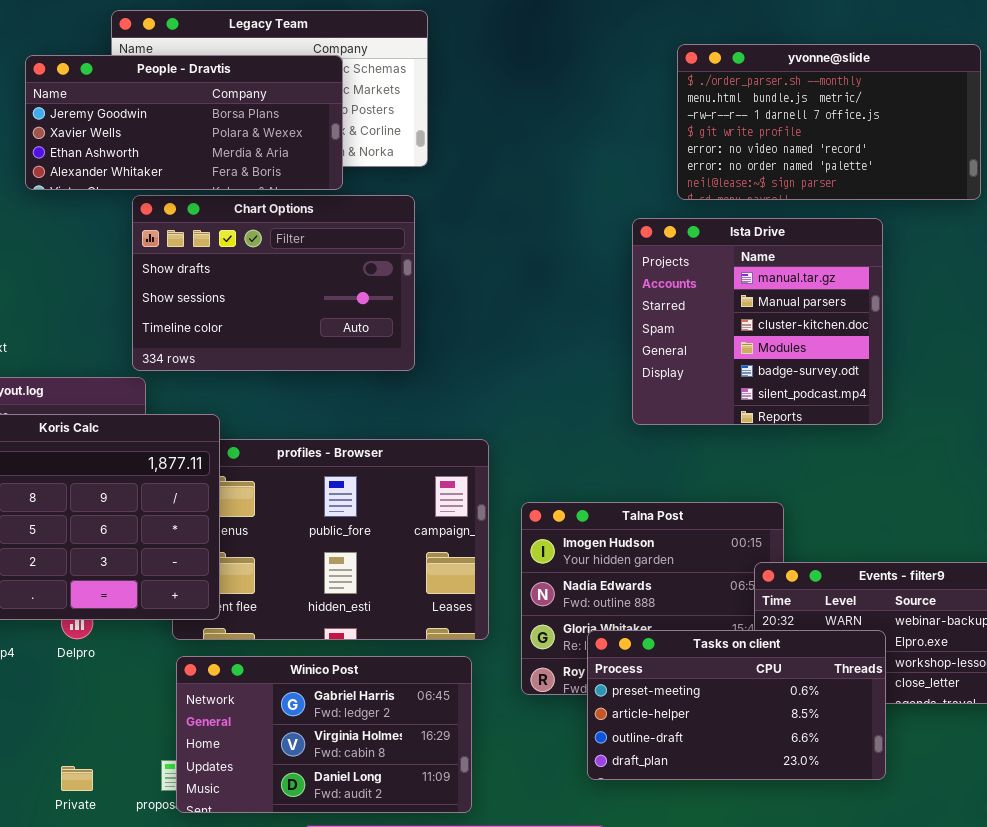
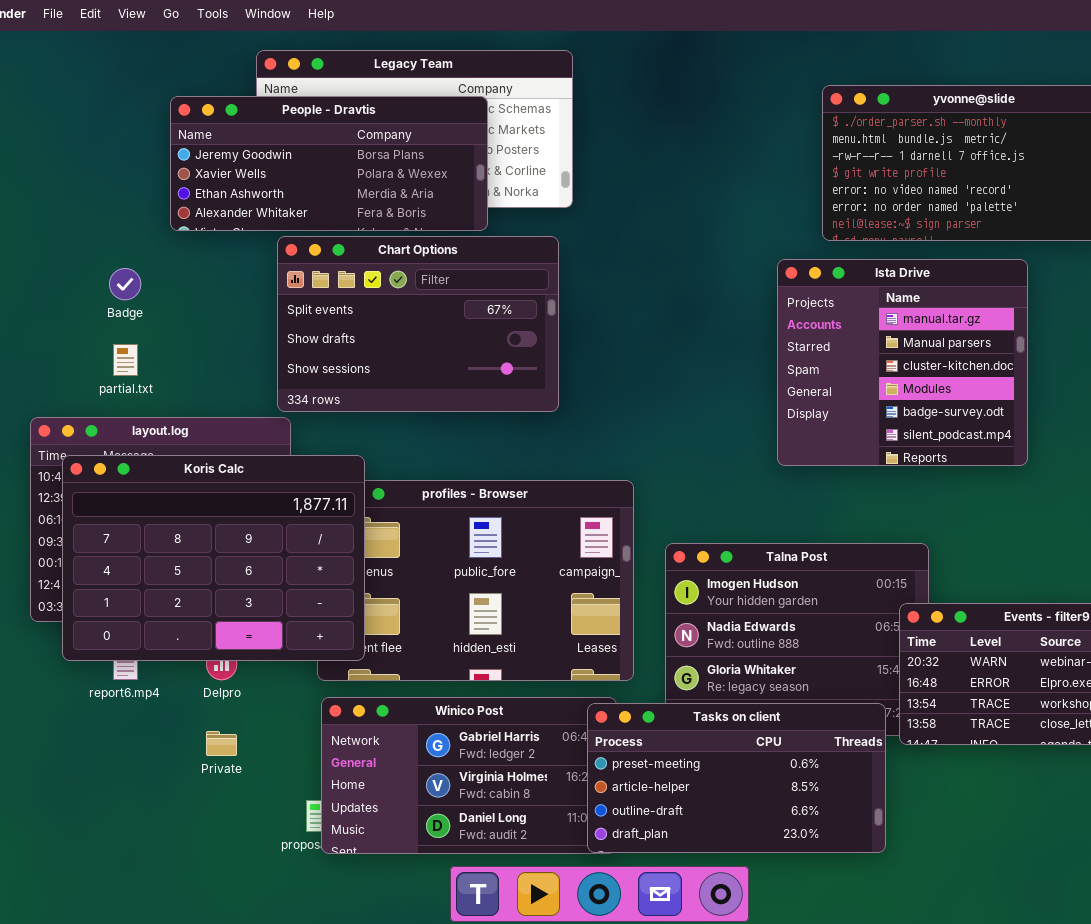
Chart Options: [132,195,415,371] -> [277,236,559,412], scrolled up 1 row
Tasks on client: [587,630,886,780] -> [587,703,886,853], moved
Private: [61,766,93,791] -> [206,731,237,756], moved

